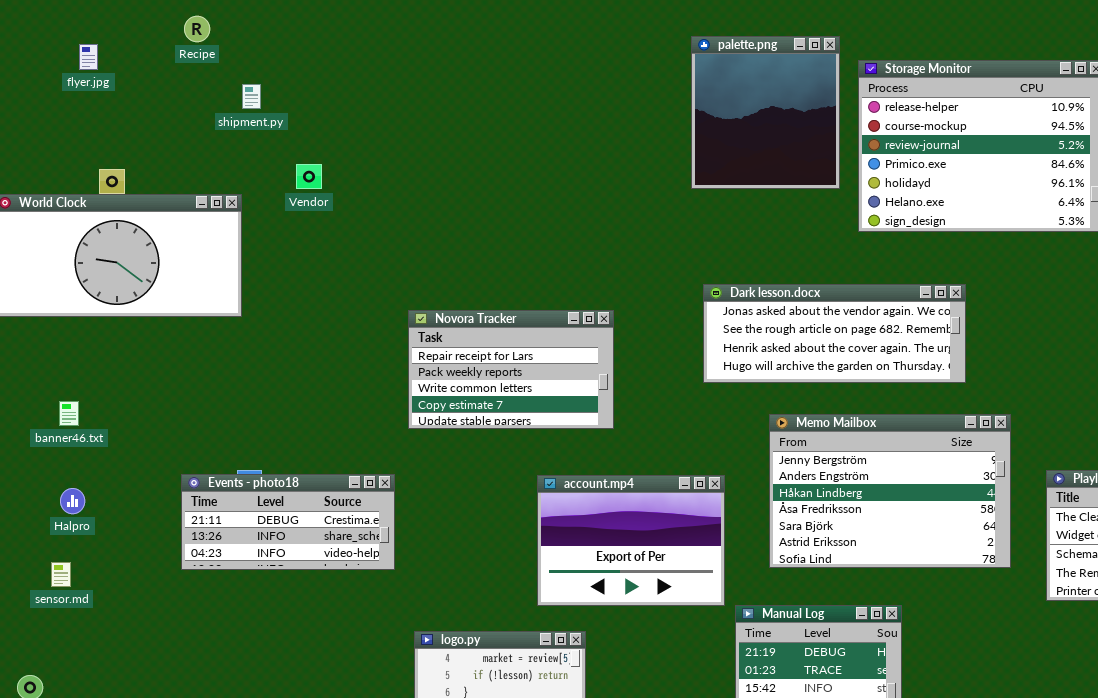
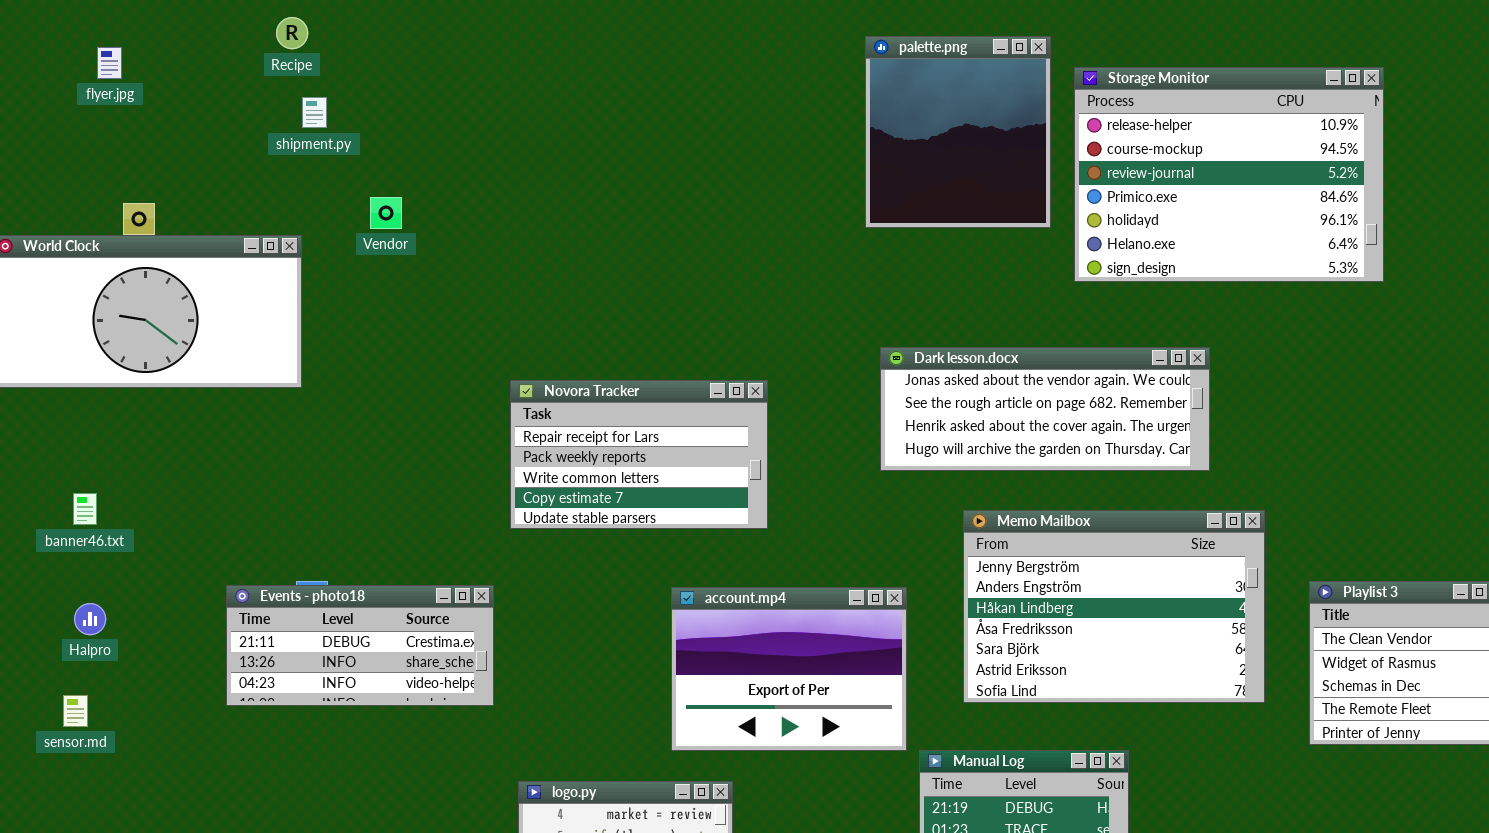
Recipe: [184,16,210,42] -> [276,17,308,49], moved

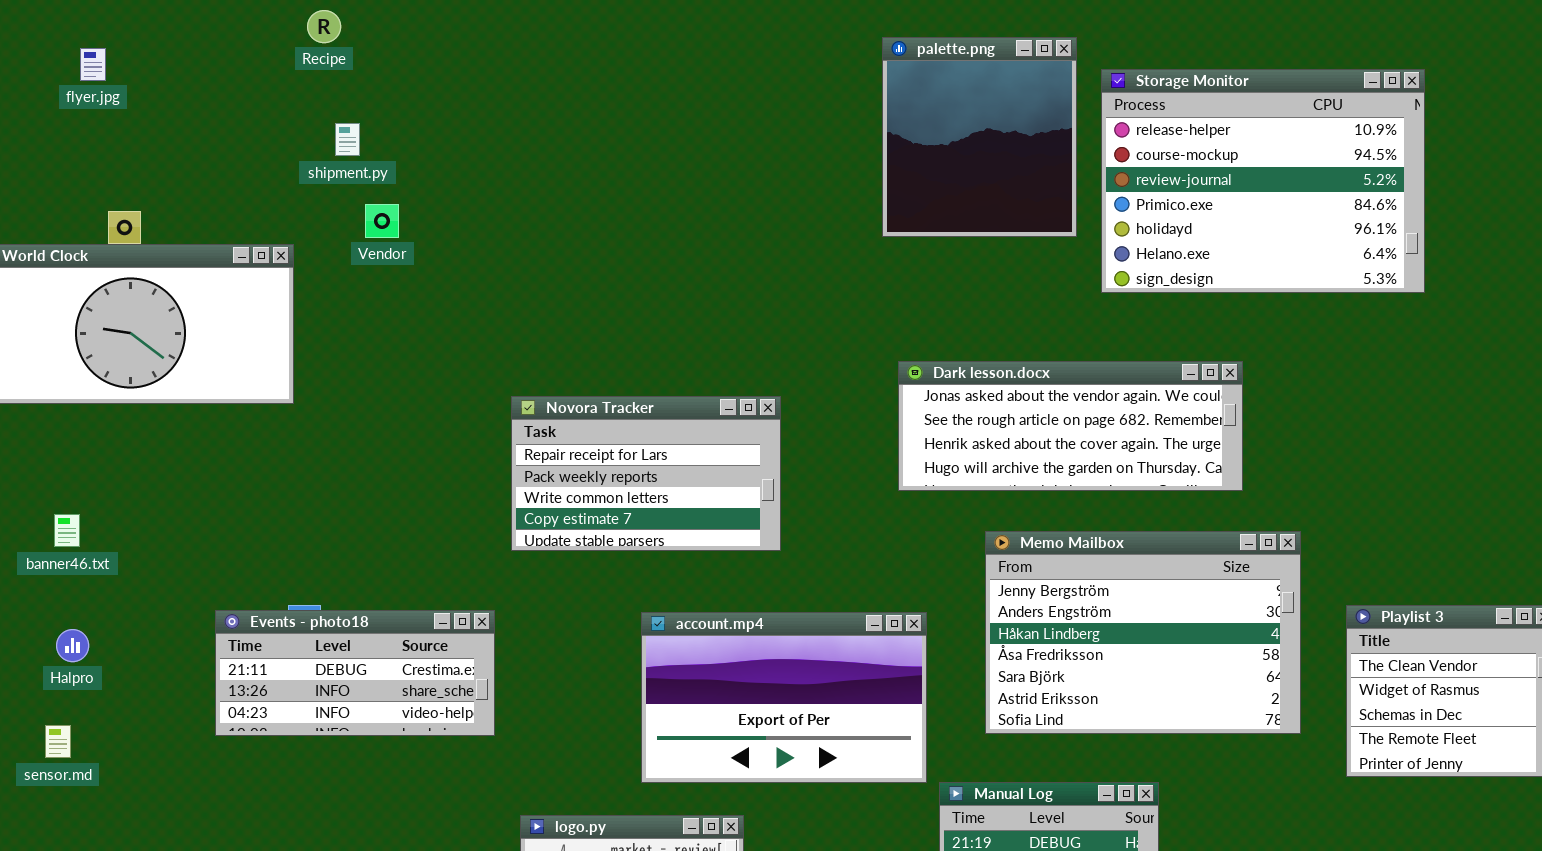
Recipe: [276,17,308,49] -> [307,10,341,43], moved
shipment.py: [302,97,327,128] -> [335,123,360,156], moved
account.mp4: [671,587,907,751] -> [641,612,927,783], resized

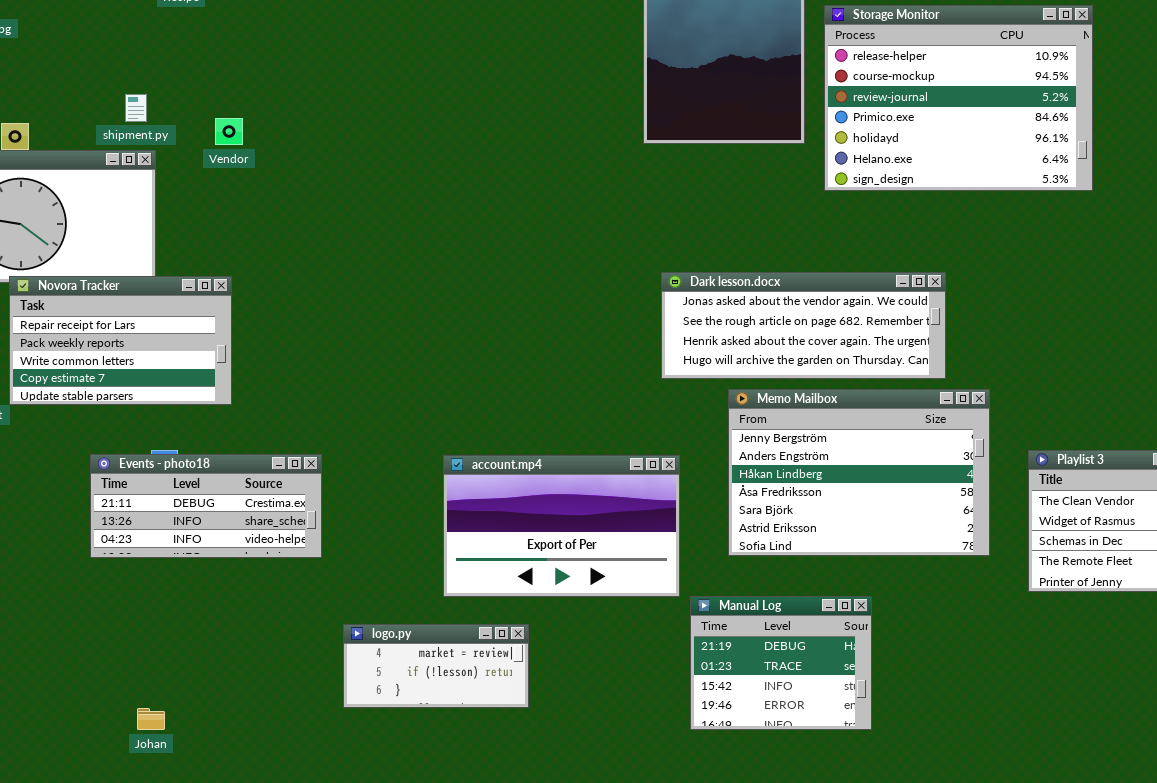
shipment.py: [335,123,360,156] -> [125,94,147,122], moved
Dark lesson.docx: [898,361,1243,491] -> [661,272,946,379], moved
Novora Tracker: [511,396,781,551] -> [9,276,232,405], moved

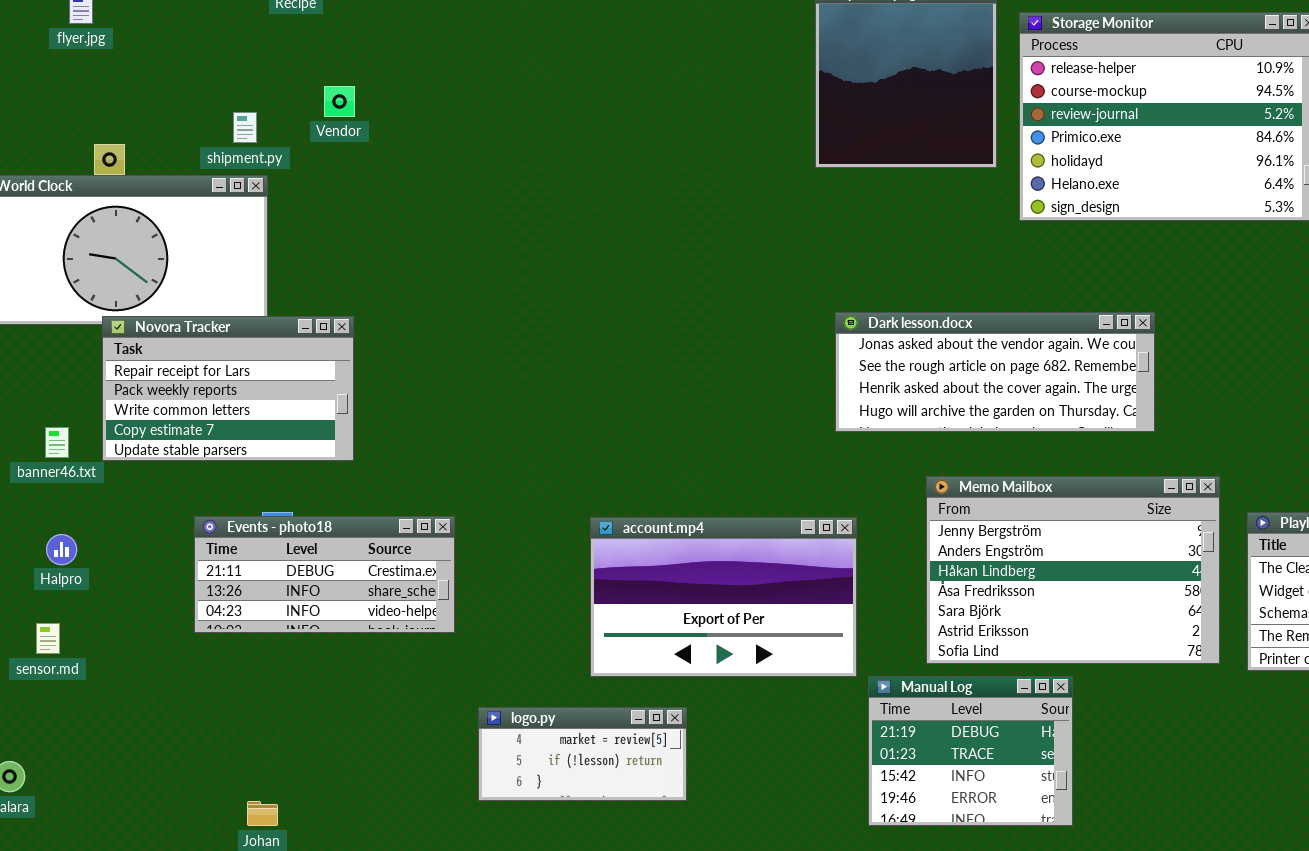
Vendor: [215,118,243,145] -> [324,86,355,117], moved
Memo Mailbox: [728,389,990,556] -> [926,476,1220,664], moved

